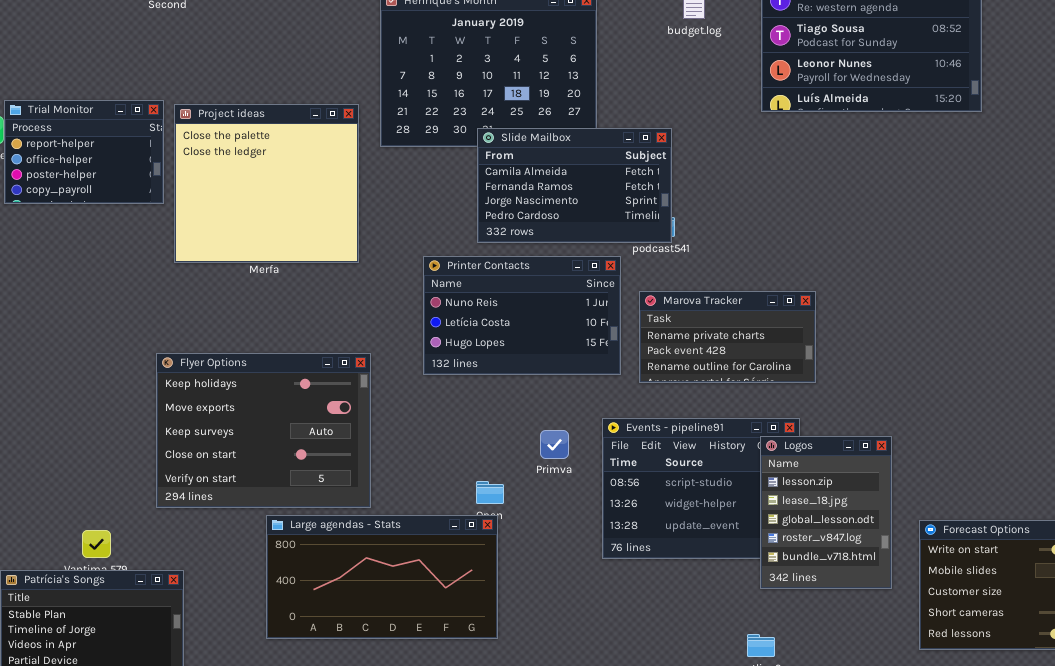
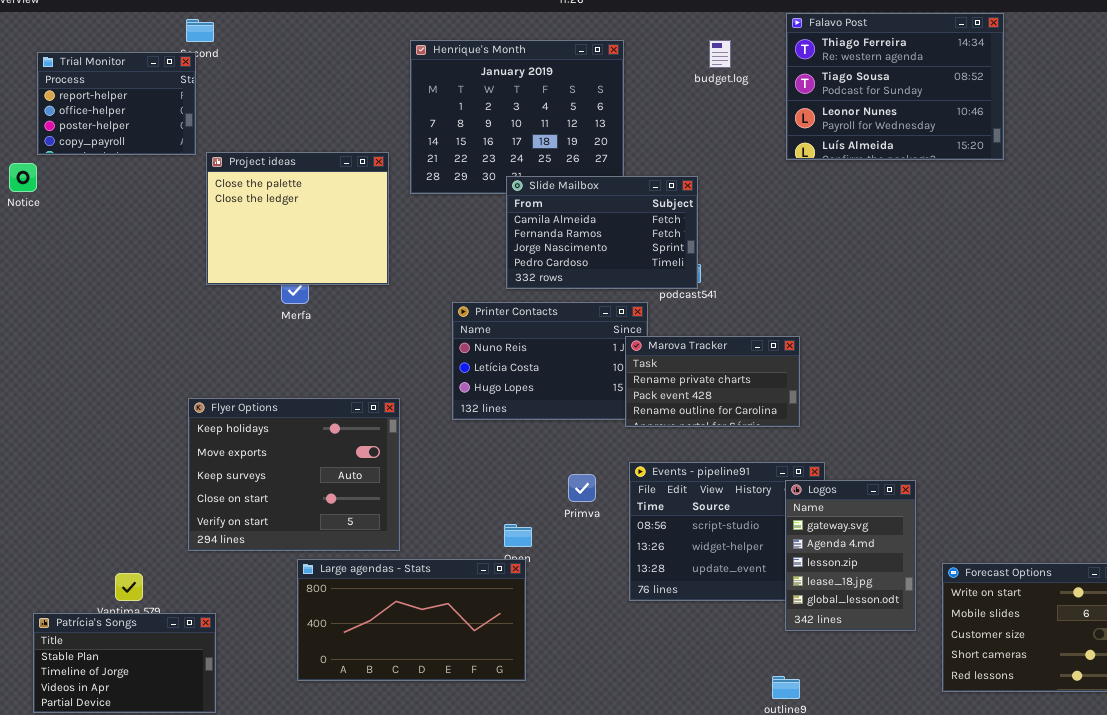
Trial Monitor: [4,100,164,204] -> [37,52,196,155], moved
Project ideas: [174,104,359,263] -> [206,152,389,285], resized
Marova Tracker: [639,291,816,383] -> [625,336,800,427], moved
Logos: [760,436,892,589] -> [785,480,916,631], scrolled up 2 rows

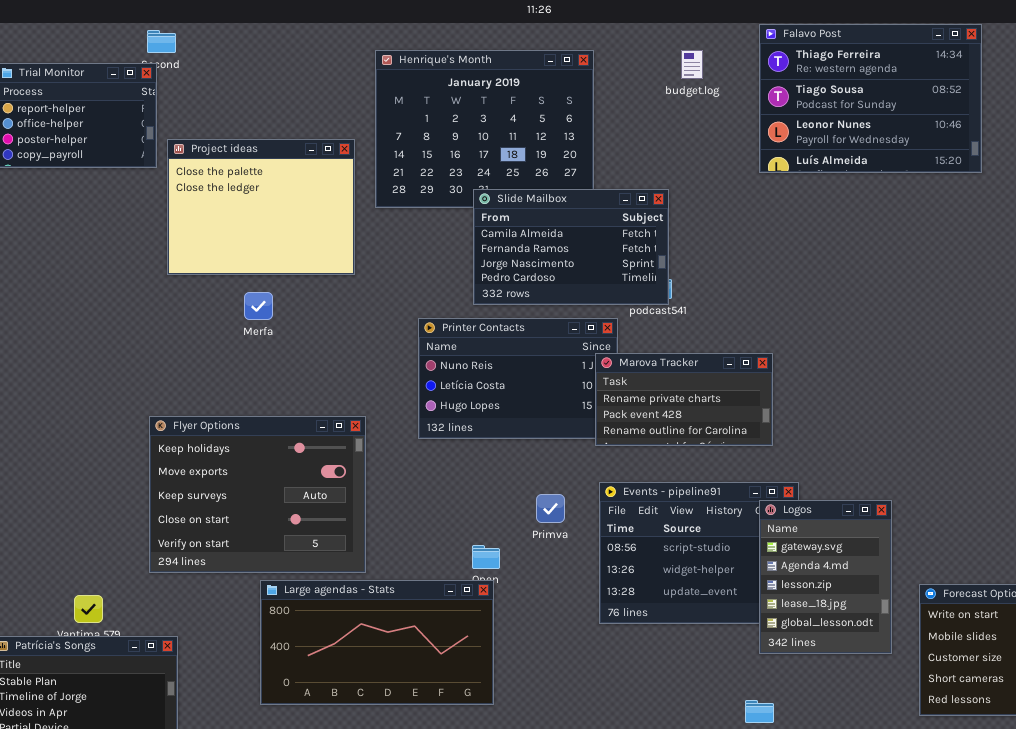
Project ideas: [206,152,389,285] -> [167,139,355,275], moved

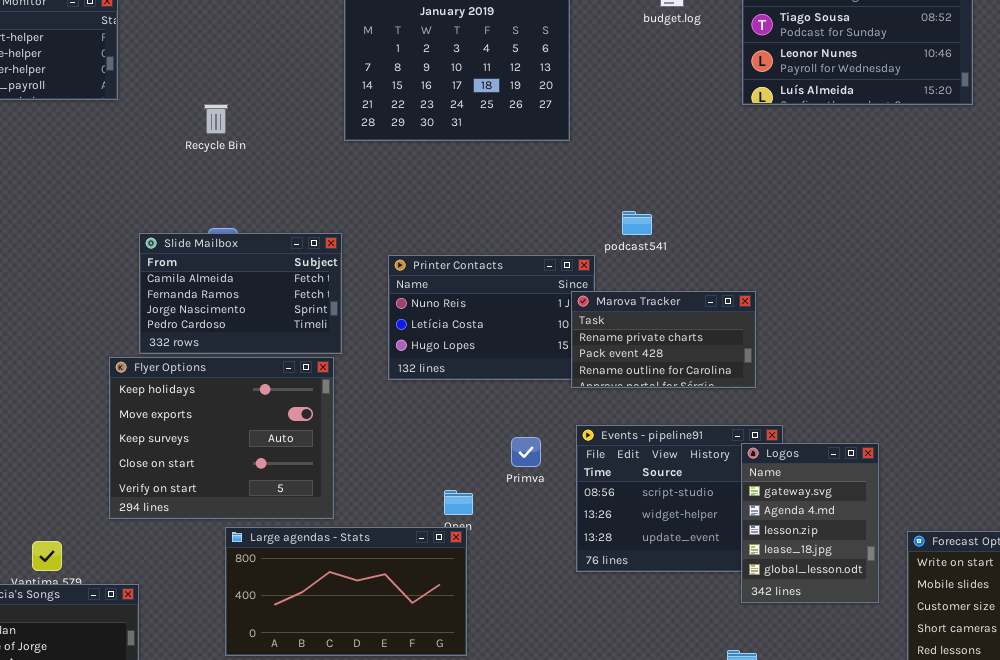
Project ideas: [167,139,355,275] -> none, closed
Slide Mailbox: [473,189,669,305] -> [139,233,342,354], moved

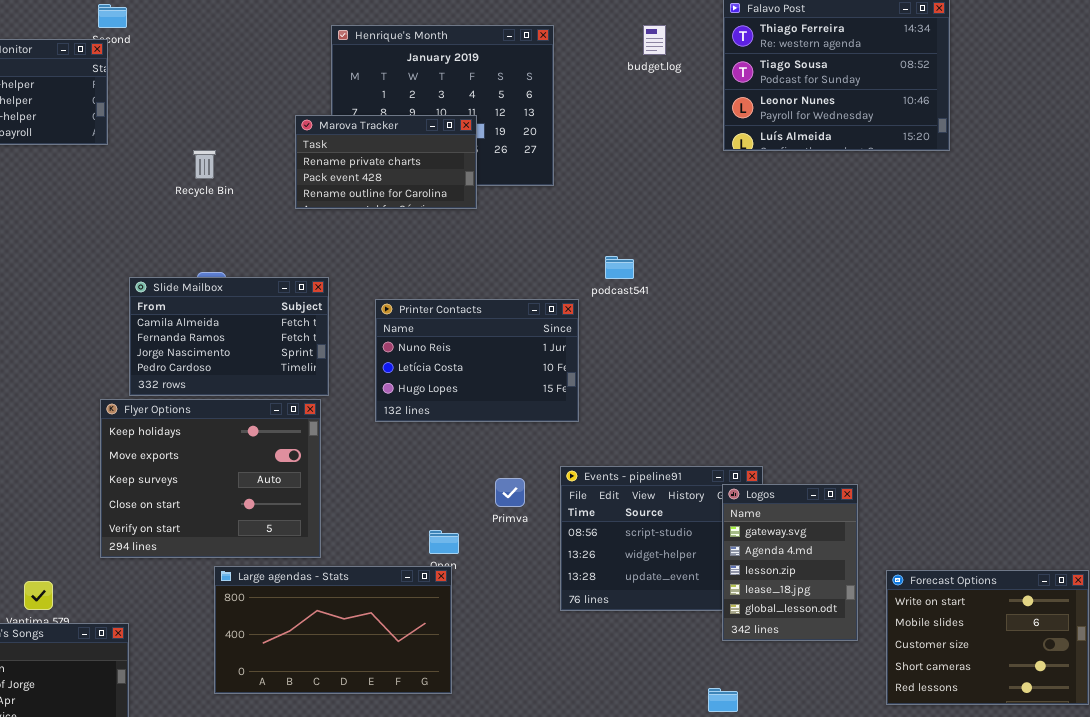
Marova Tracker: [571,291,756,388] -> [295,115,477,209], moved

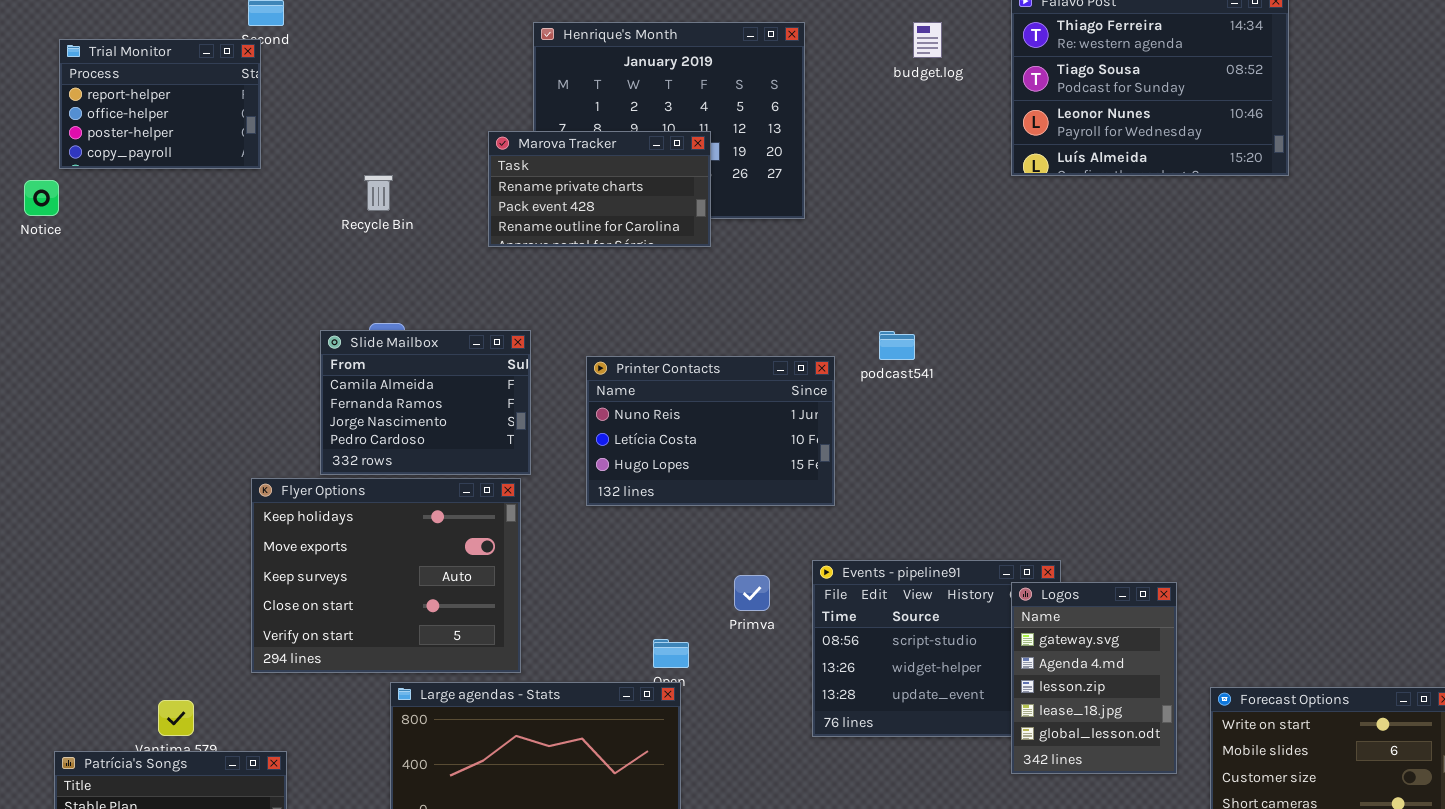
podcast541: [605,256,634,279] -> [879,331,915,360], moved
Slide Mailbox: [129,277,329,396] -> [320,330,531,475], resized

